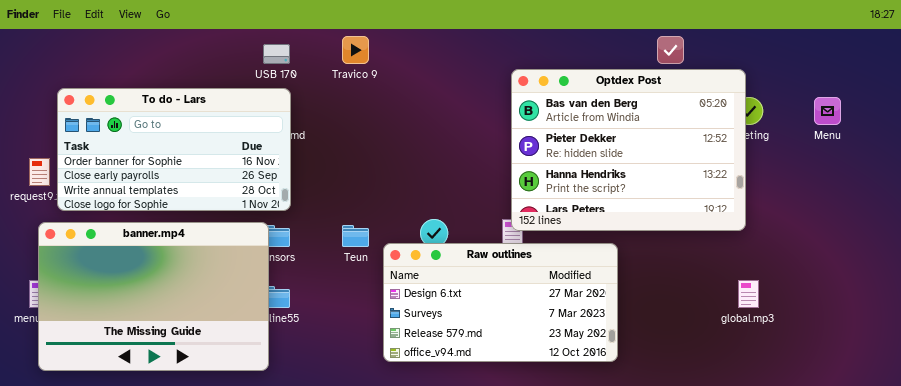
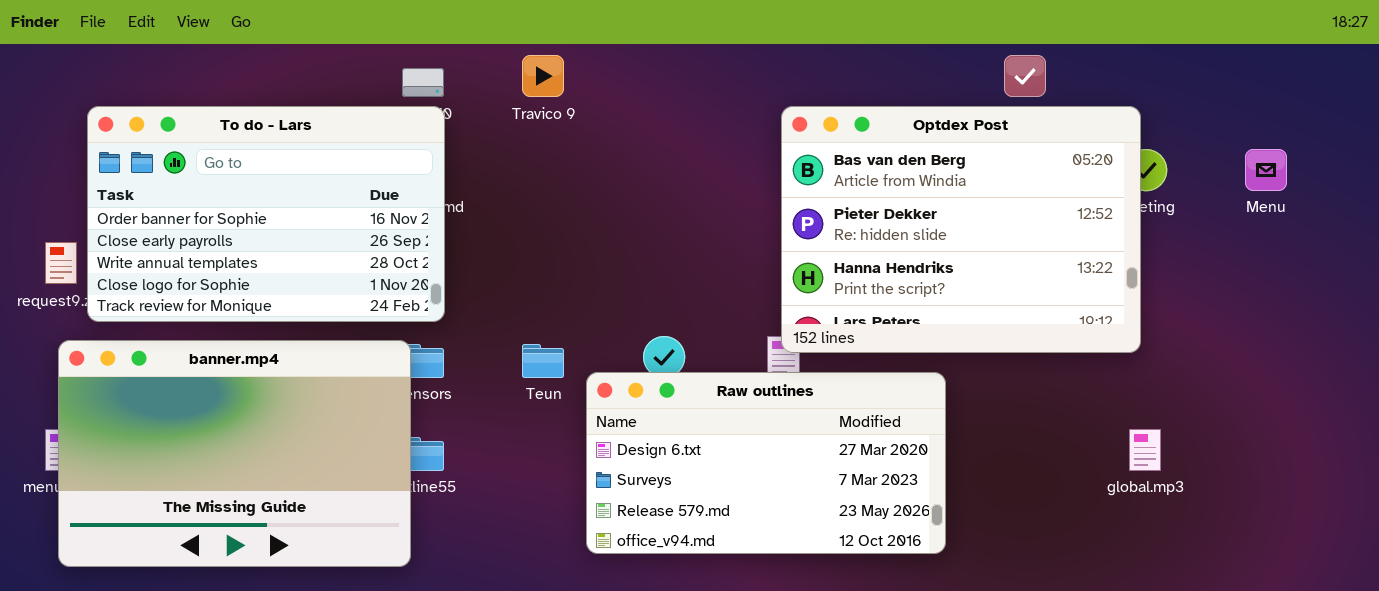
To do - Lars: [57,88,291,211] -> [87,106,445,322], resized

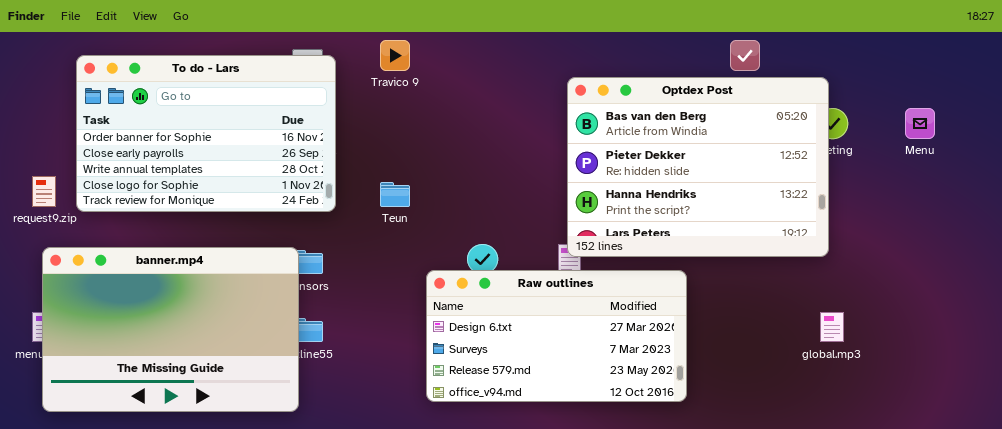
To do - Lars: [87,106,445,322] -> [76,55,336,212], moved
Teun: [522,344,564,378] -> [380,182,410,207], moved

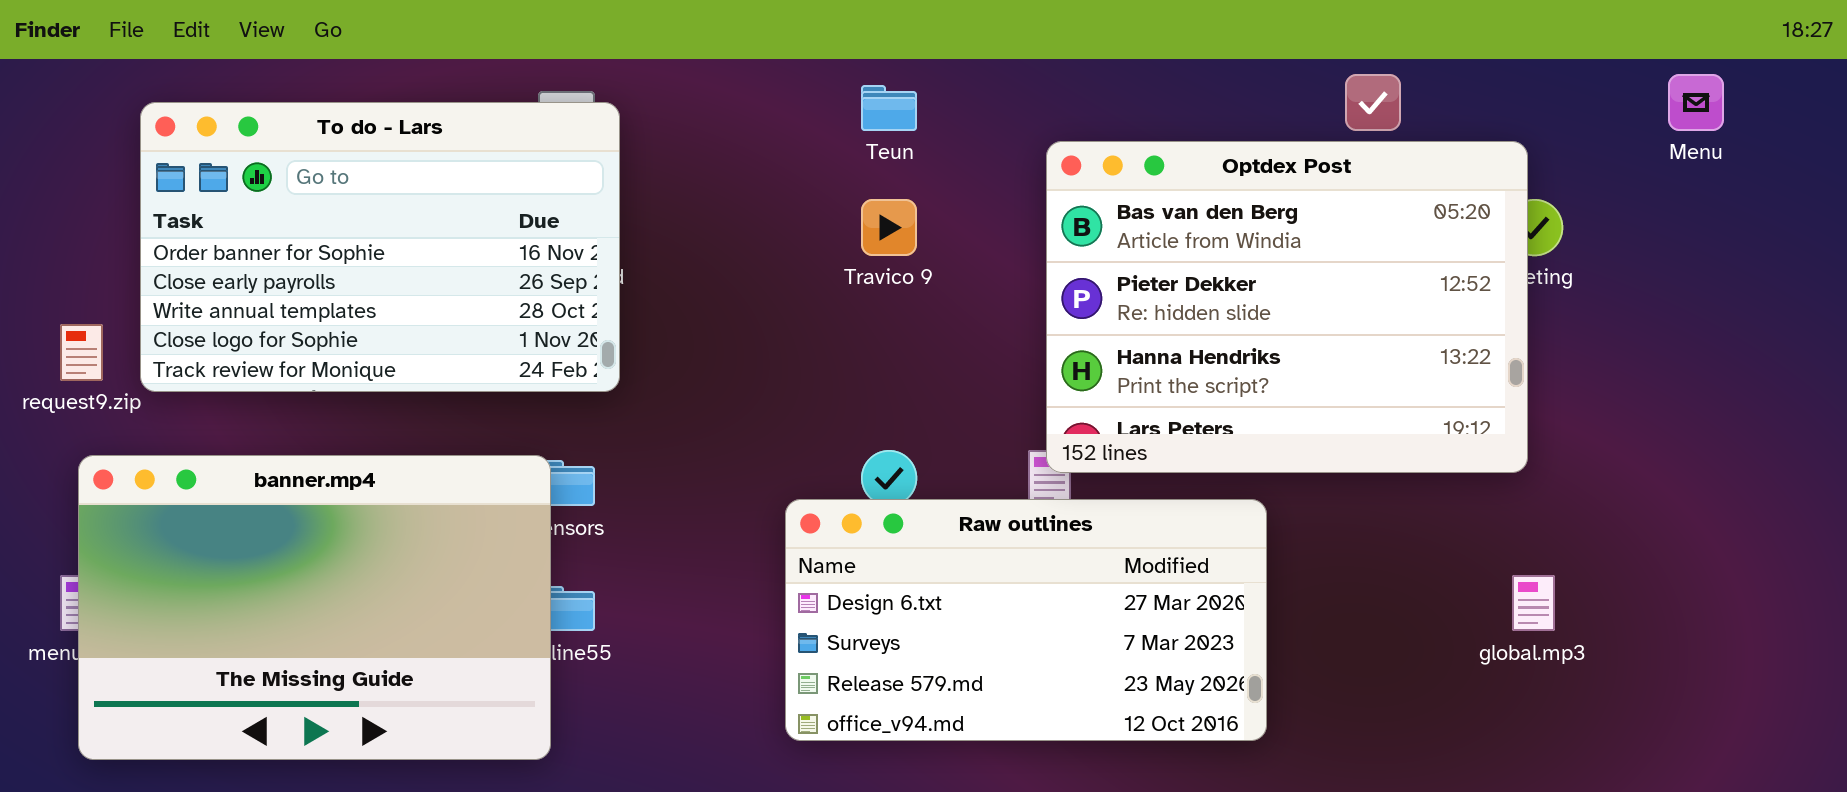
Travico 9: [380,40,410,71] -> [861,199,917,256], moved
Menu: [905,108,935,139] -> [1668,74,1724,131], moved
Teun: [380,182,410,207] -> [861,85,917,131], moved

